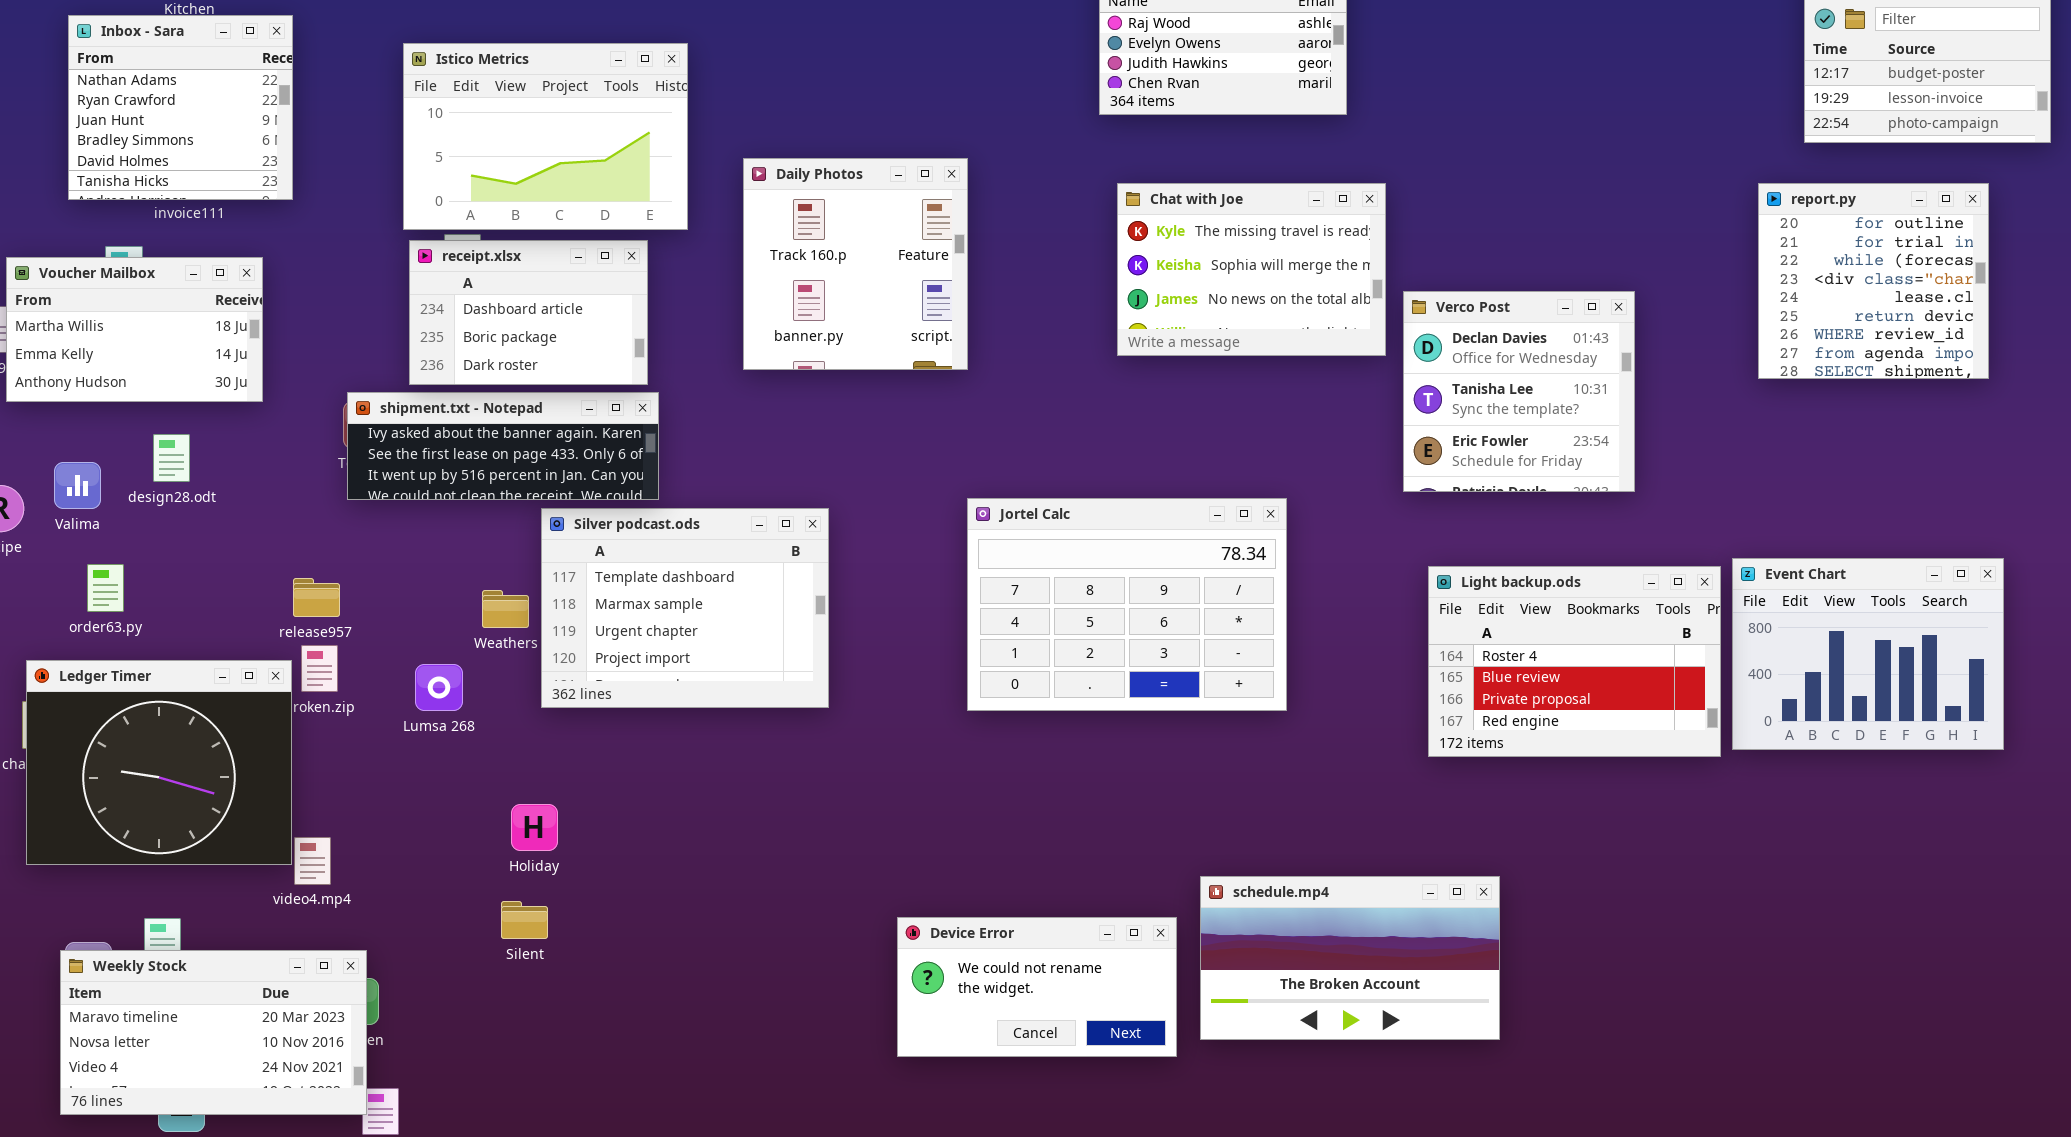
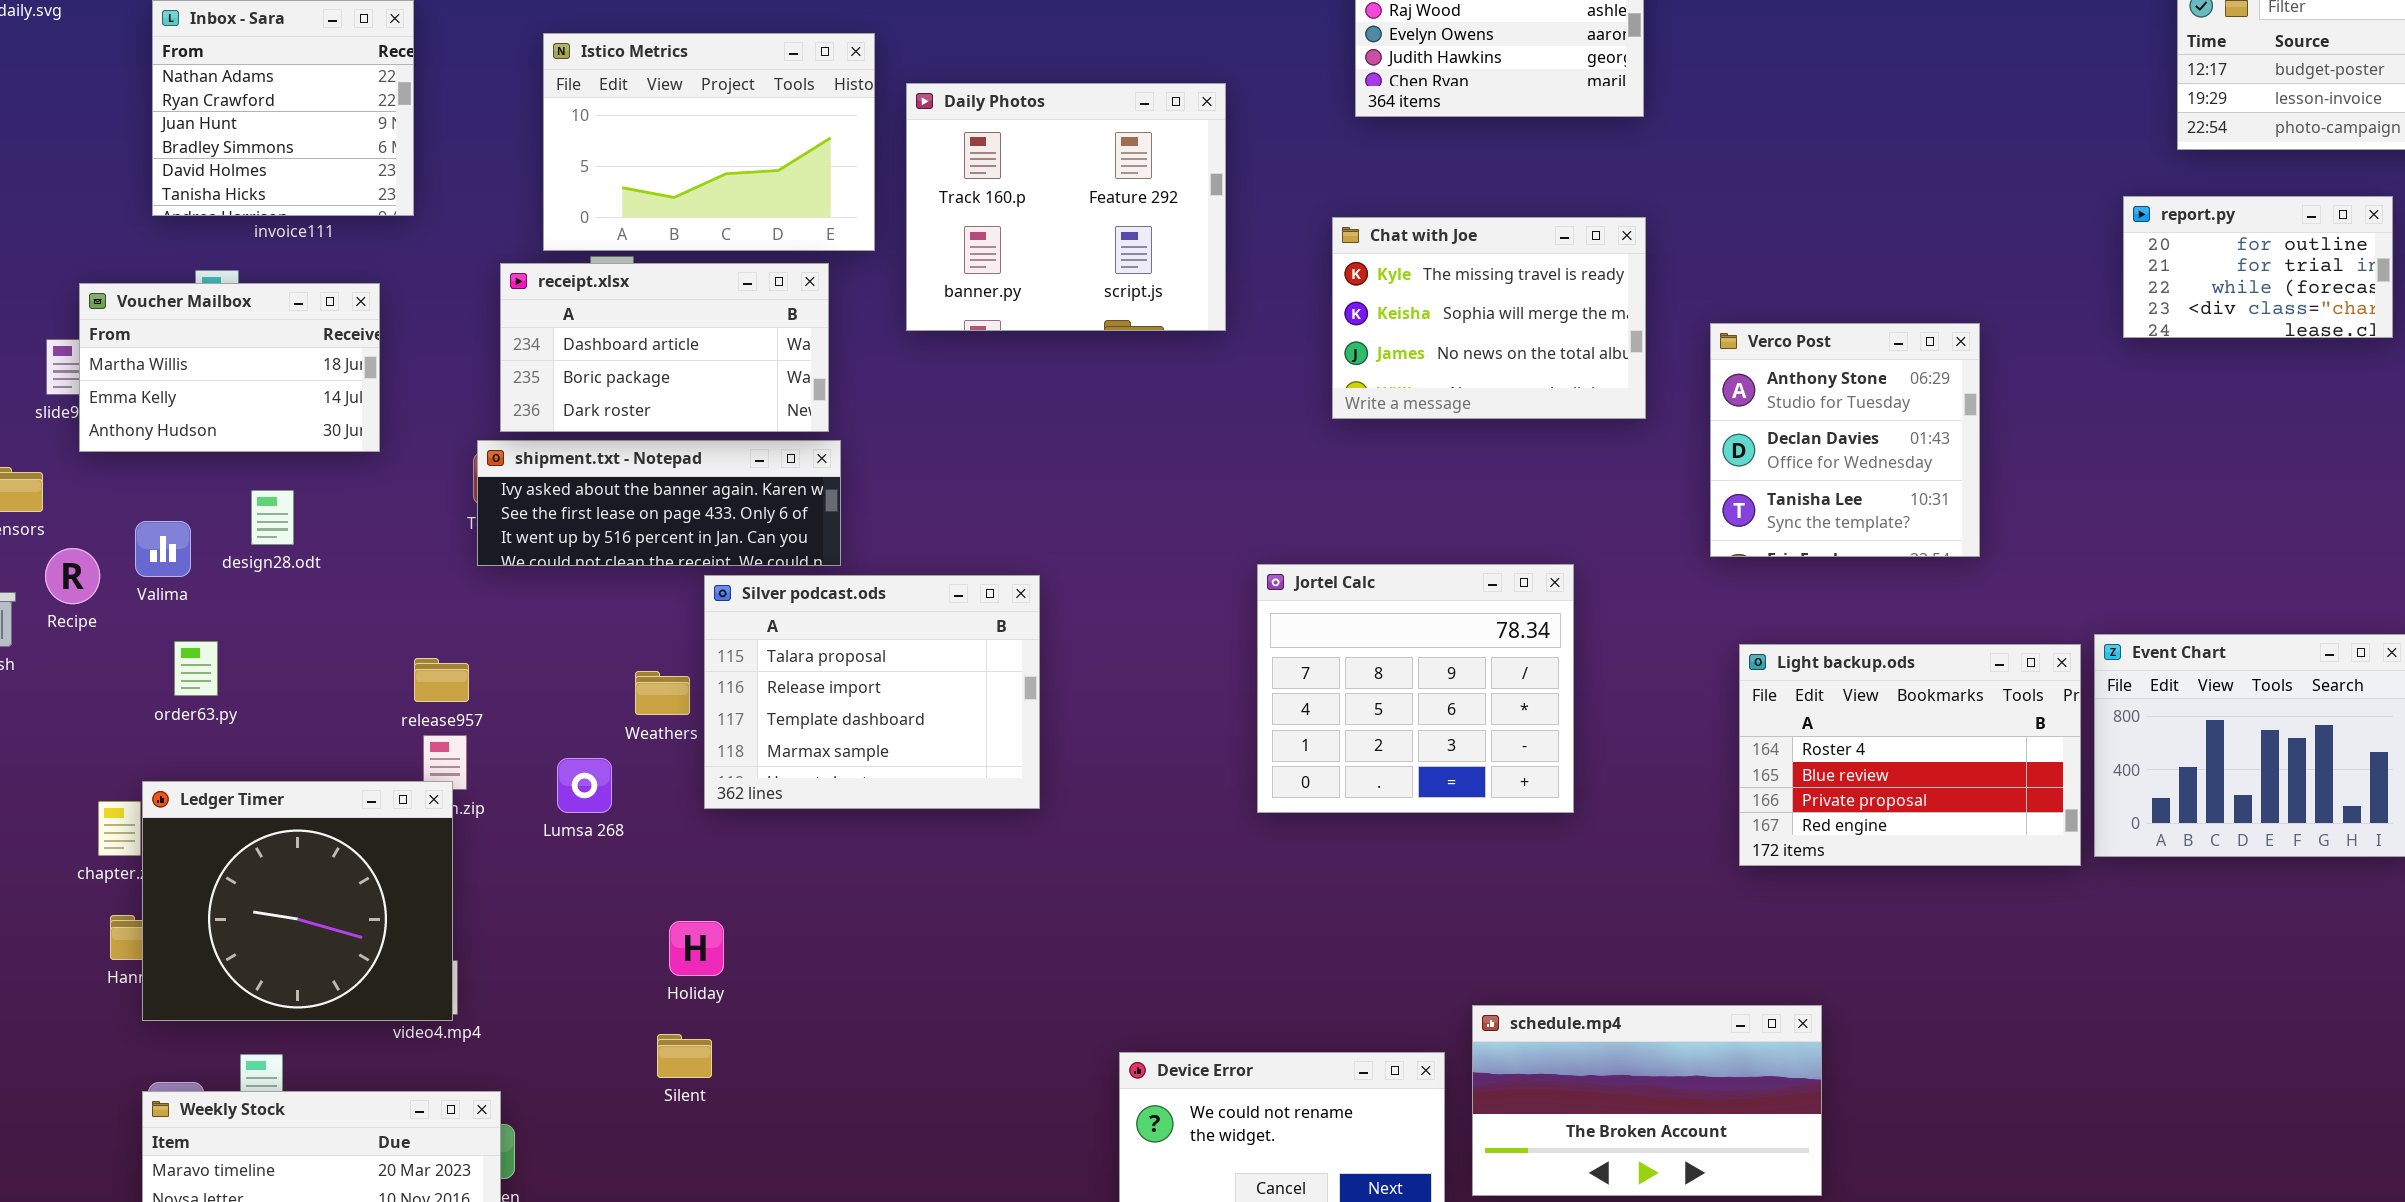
Daily Photos: [743,158,968,370] -> [906,83,1226,331], moved, resized
Chat with Joe: [1117,183,1386,356] -> [1332,217,1646,419], moved
report.py: [1758,183,1989,379] -> [2123,196,2393,338], resized
receipt.xlsx: [409,240,648,385] -> [500,263,829,432], resized
Verco Post: [1403,291,1635,492] -> [1710,323,1980,557], scrolled up 1 row
Jortel Calc: [967,498,1287,711] -> [1257,564,1574,813], resized
Silver podcast.ods: [541,508,829,708] -> [704,575,1040,809], scrolled up 2 rows
Ledger Timer: [26,660,292,865] -> [142,781,453,1021], moved

